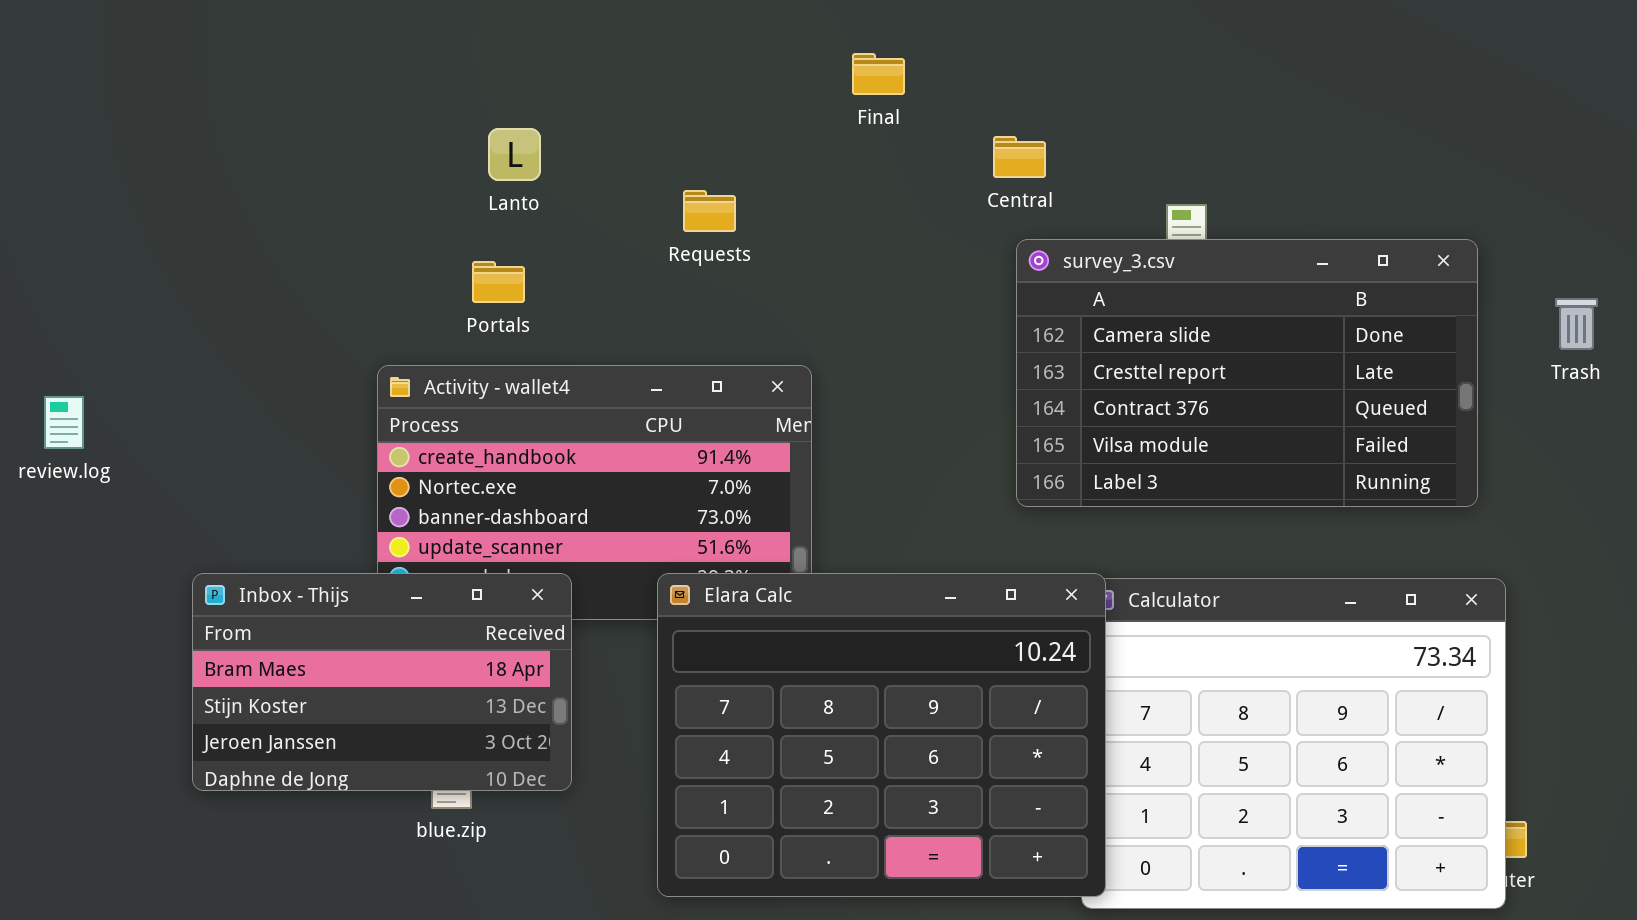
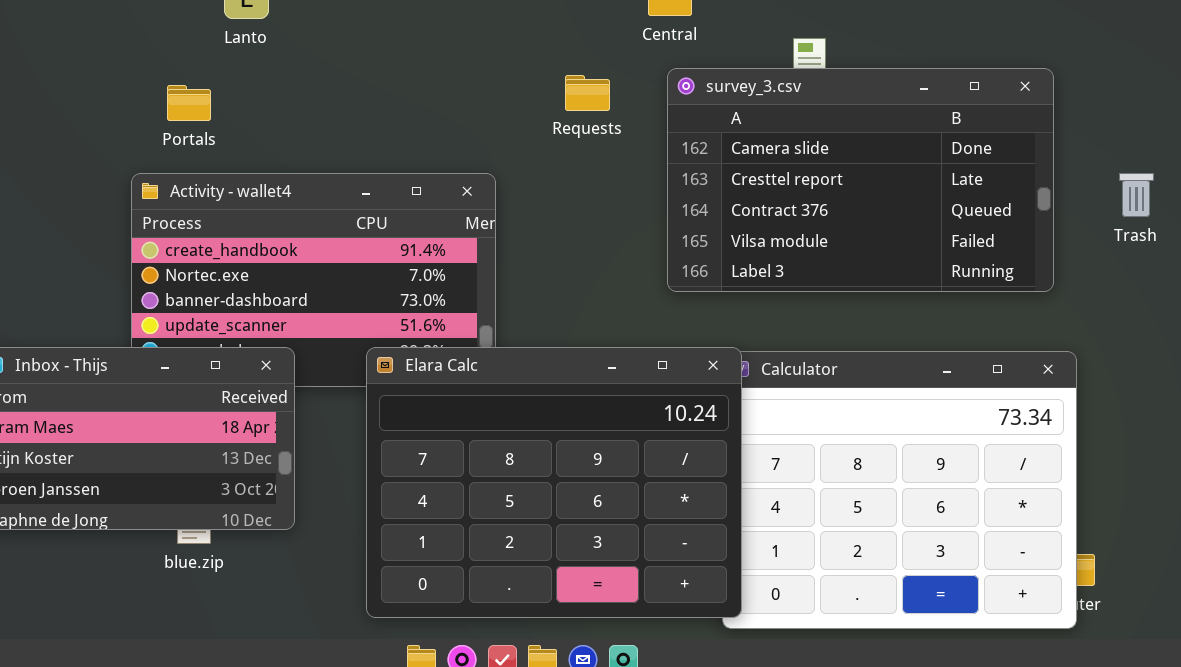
Requests: [683,190,736,232] -> [565,75,610,111], moved
Portals: [472,261,525,303] -> [167,85,211,121], moved
Trash: [1555,298,1598,350] -> [1119,173,1154,217], moved

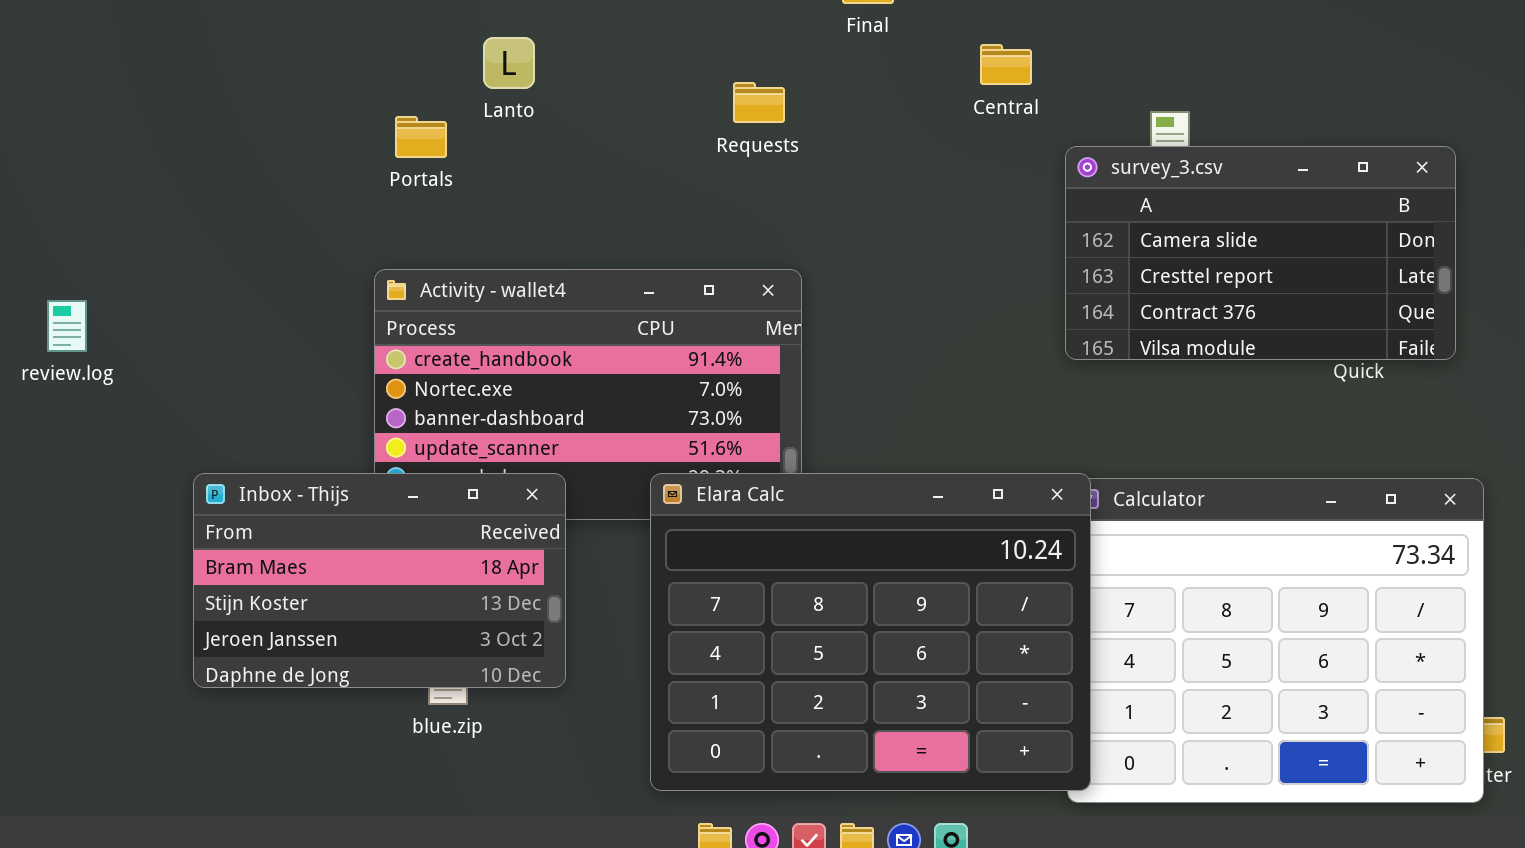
survey_3.csv: [667,68,1054,292] -> [1065,146,1456,360], resized
Requests: [565,75,610,111] -> [733,82,785,123], moved
Portals: [167,85,211,121] -> [395,116,447,158], moved

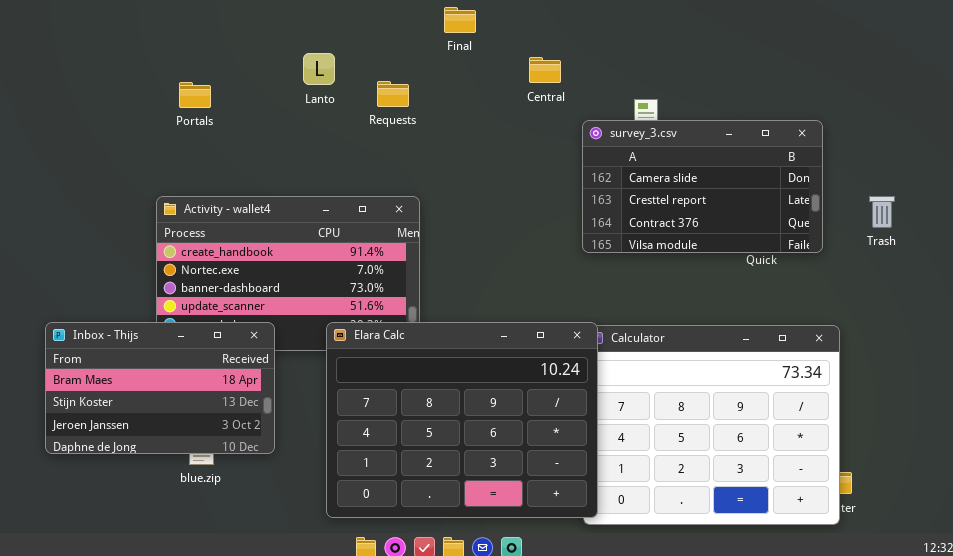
Lanto: [483,37,535,89] -> [303,53,335,85], moved
Portals: [395,116,447,158] -> [179,82,211,108], moved

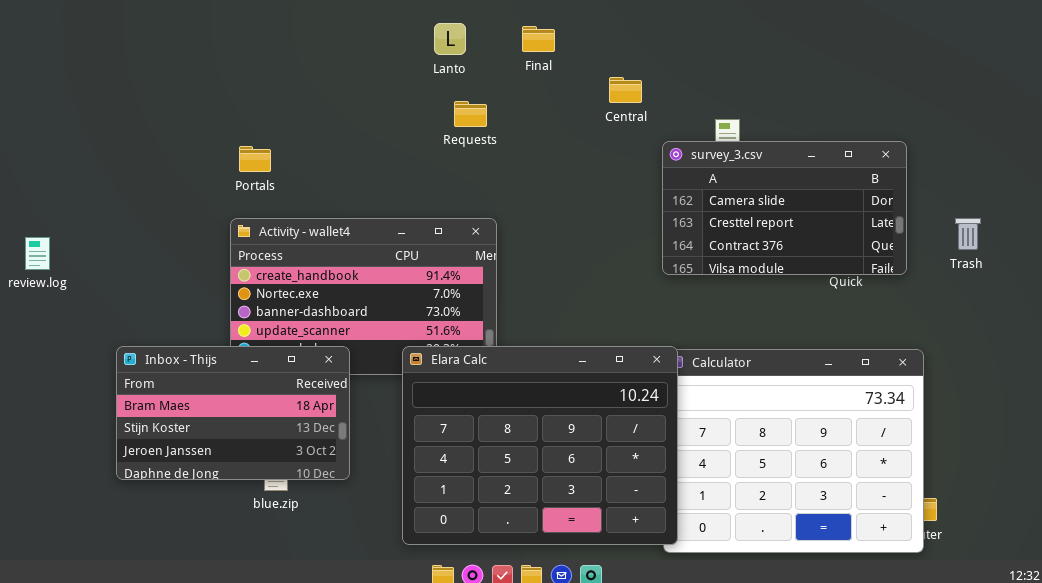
Lanto: [303,53,335,85] -> [434,23,466,55], moved
Portals: [179,82,211,108] -> [239,146,271,172], moved

